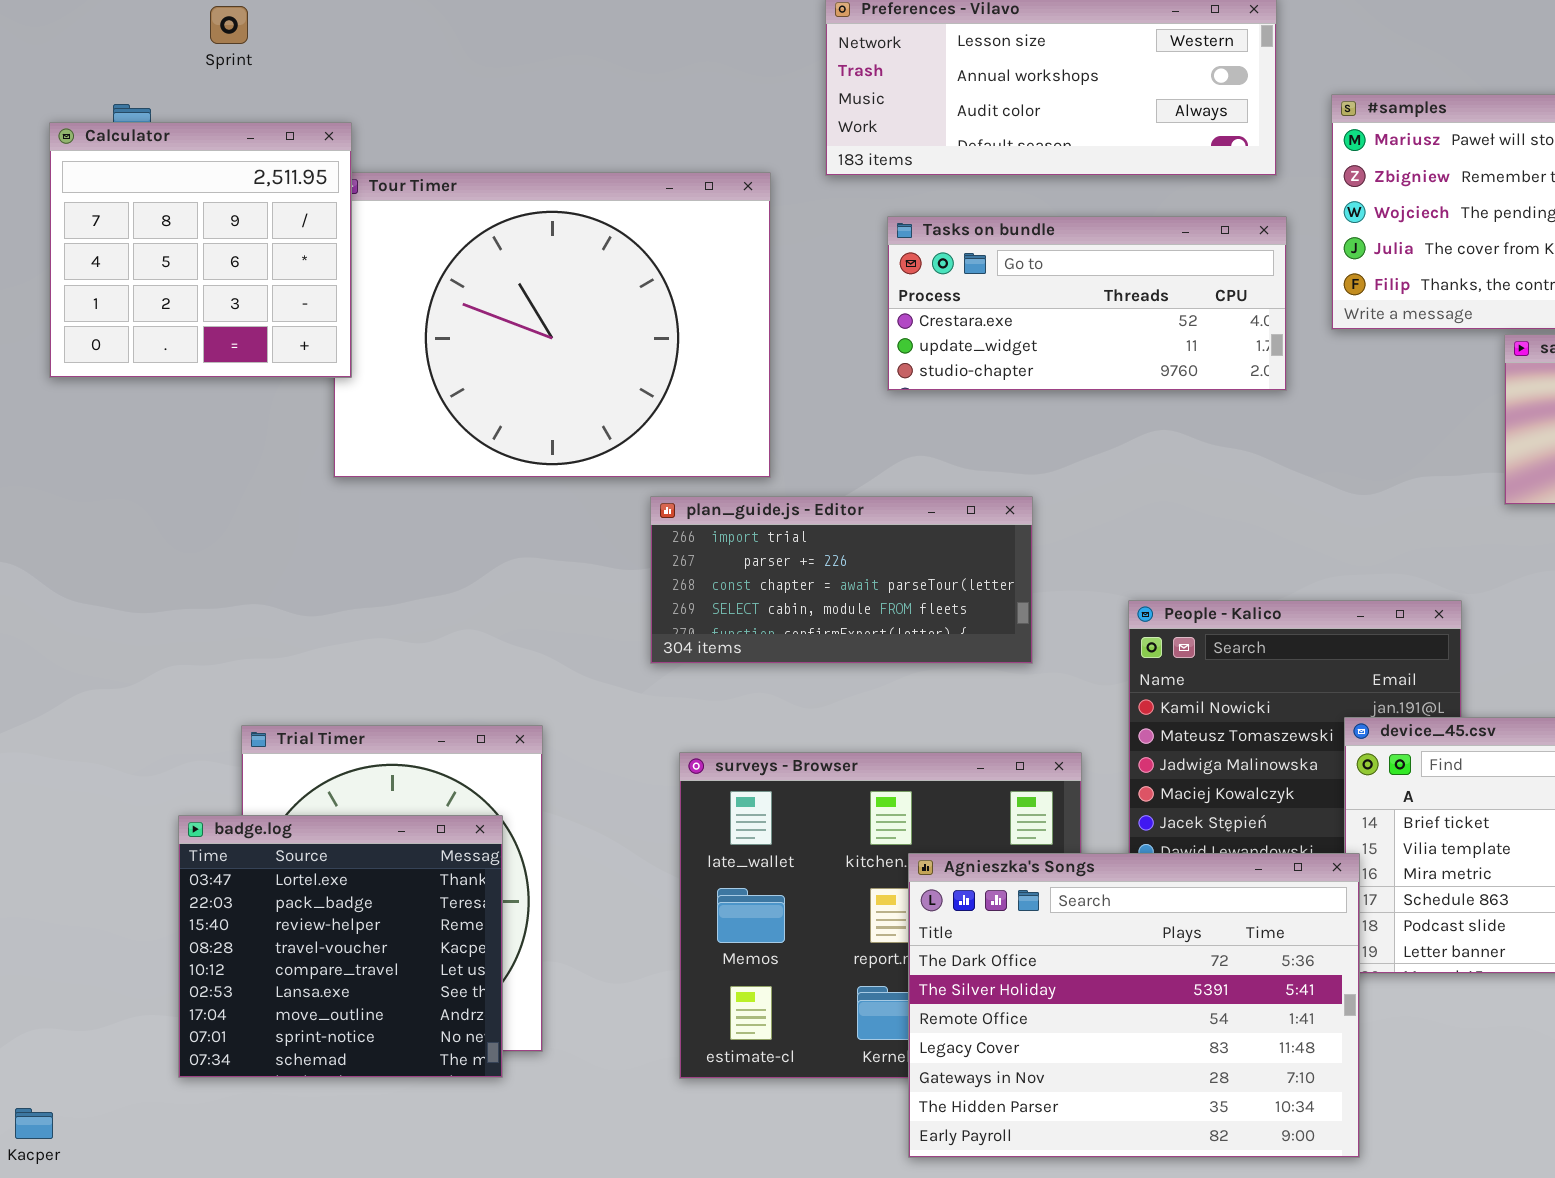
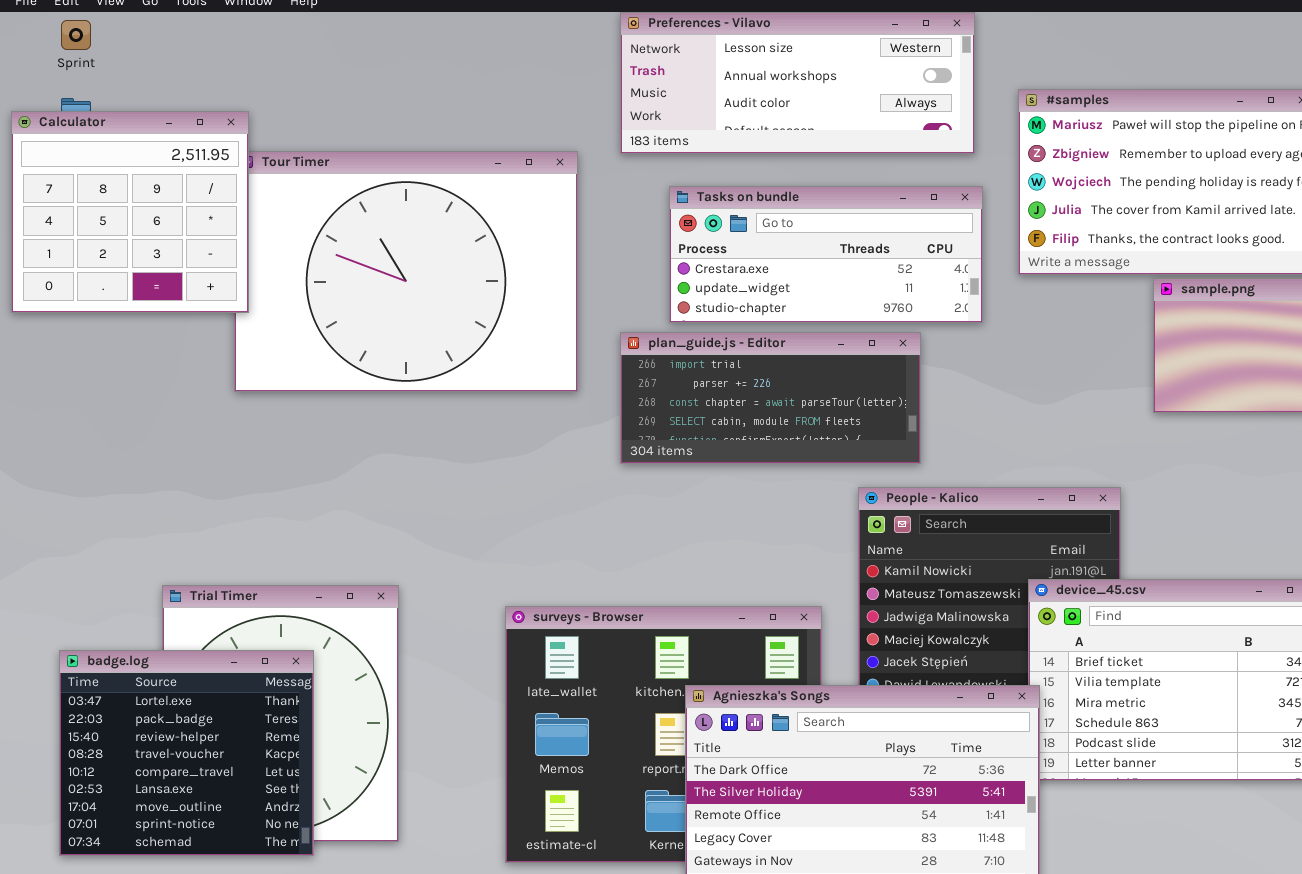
Sprint: [210,6,248,44] -> [61,20,91,50], moved
plan_guide.js - Editor: [650,496,1033,664] -> [620,332,921,464], moved
badge.log: [178,815,503,1078] -> [59,650,314,856], moved

